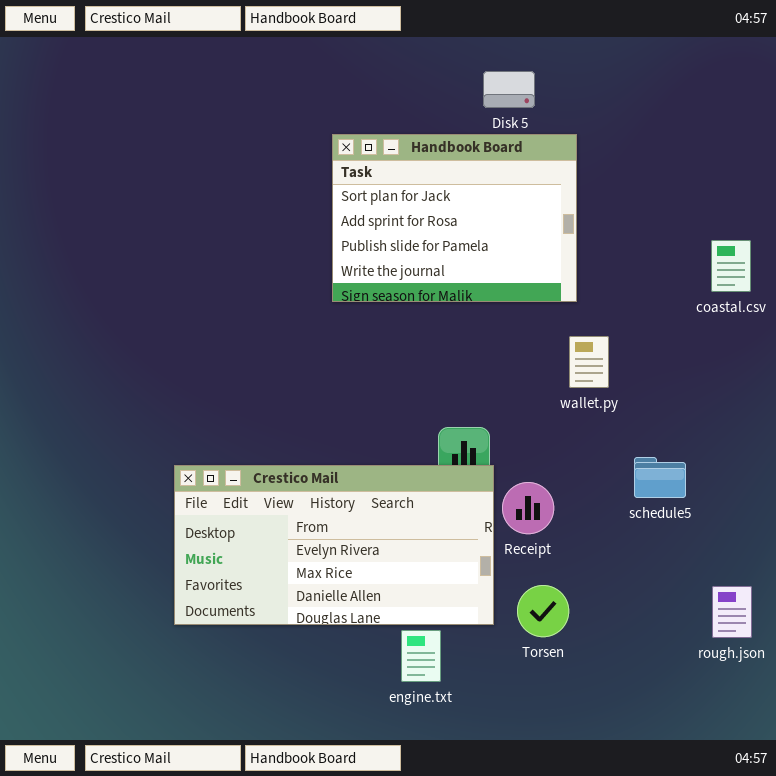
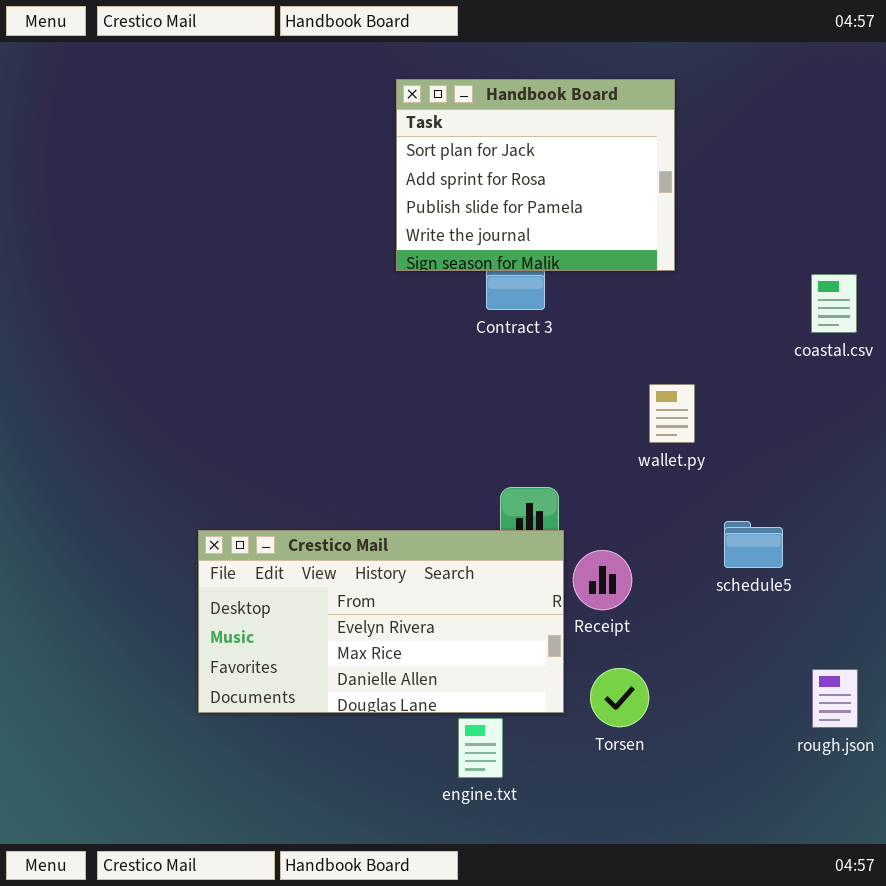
Handbook Board: [332,134,577,302] -> [396,79,675,271], moved

